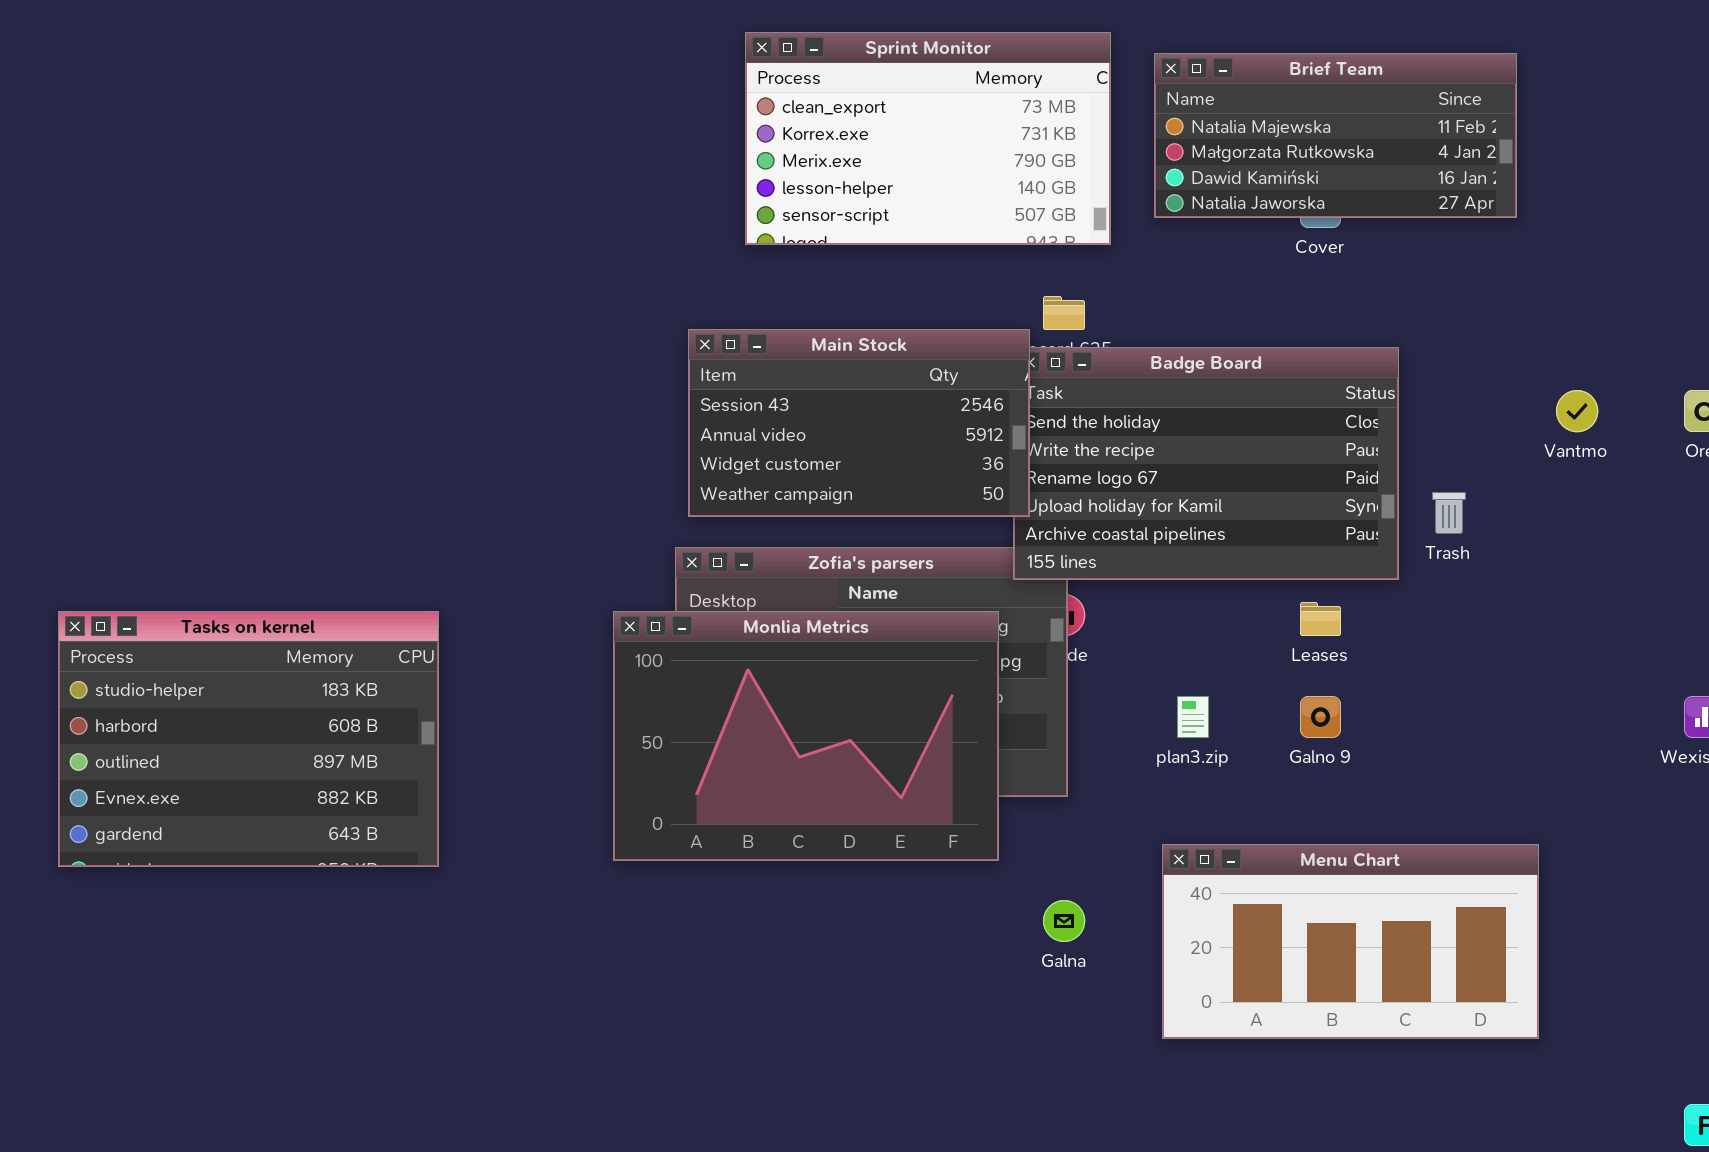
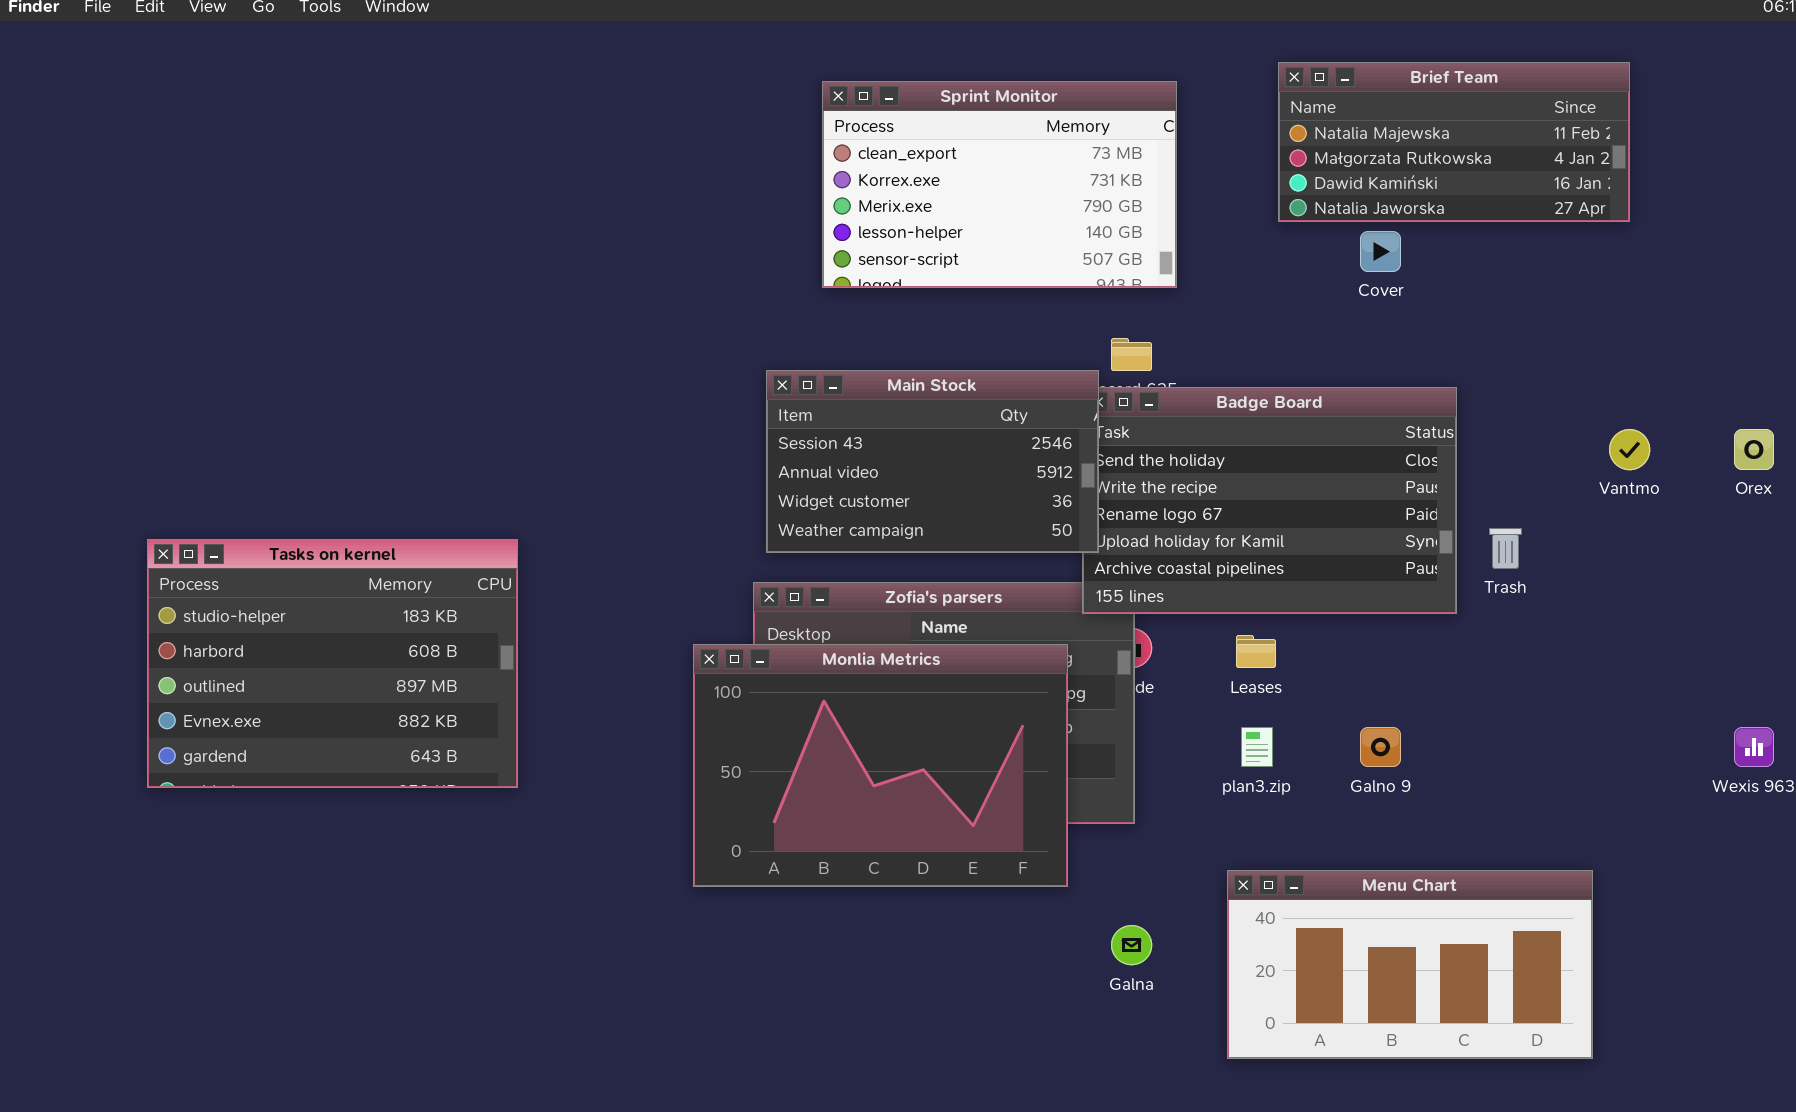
Brief Team: [1154,53,1517,218] -> [1278,62,1630,222], moved
Leases: [1300,602,1341,636] -> [1236,635,1276,668], moved
Tasks on kernel: [58,611,439,867] -> [147,539,518,788], moved

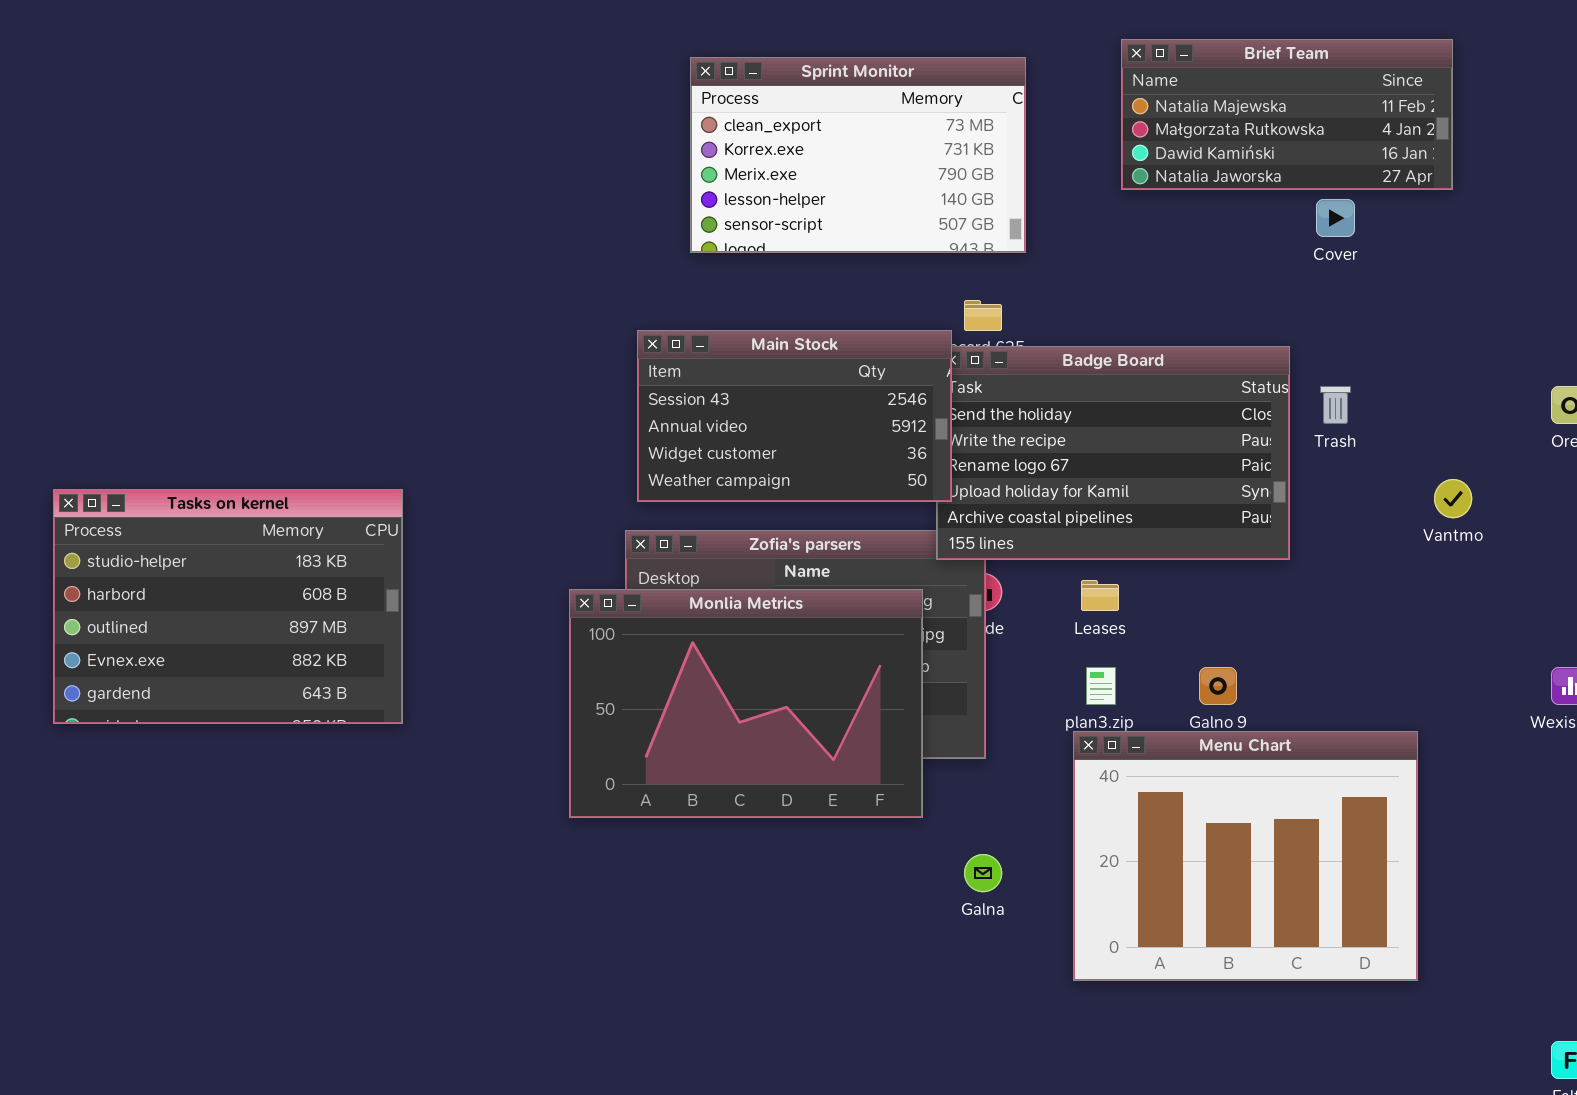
Cover: [1360,231,1401,272] -> [1316,199,1355,237], moved
Vantmo: [1609,429,1650,470] -> [1434,479,1472,518], moved
Trash: [1489,528,1522,569] -> [1320,386,1351,424], moved
Menu Chart: [1227,870,1593,1059] -> [1073,731,1418,981], resized

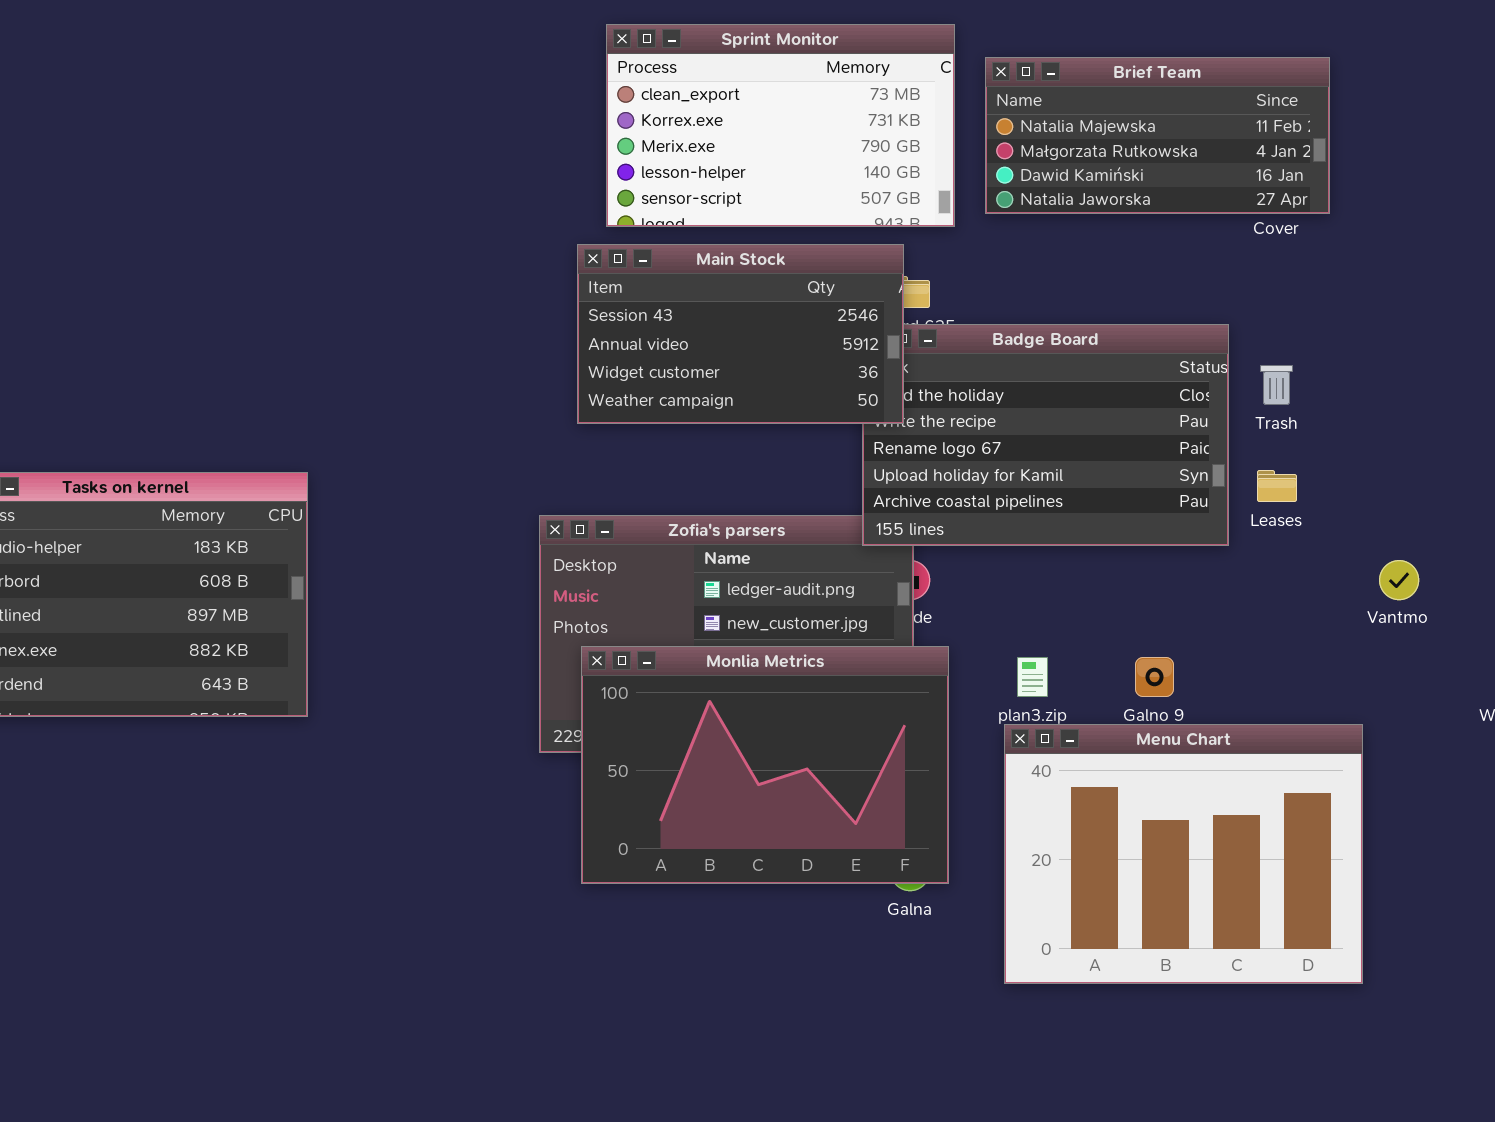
Brief Team: [1121,39,1453,190] -> [985,57,1330,214], moved
Main Stock: [637,330,952,502] -> [577,244,904,424], moved
Vantmo: [1434,479,1472,518] -> [1379,560,1419,600], moved
Leases: [1081,580,1119,611] -> [1257,470,1297,502], moved
Monlia Metrics: [569,589,923,818] -> [581,646,949,884], moved

